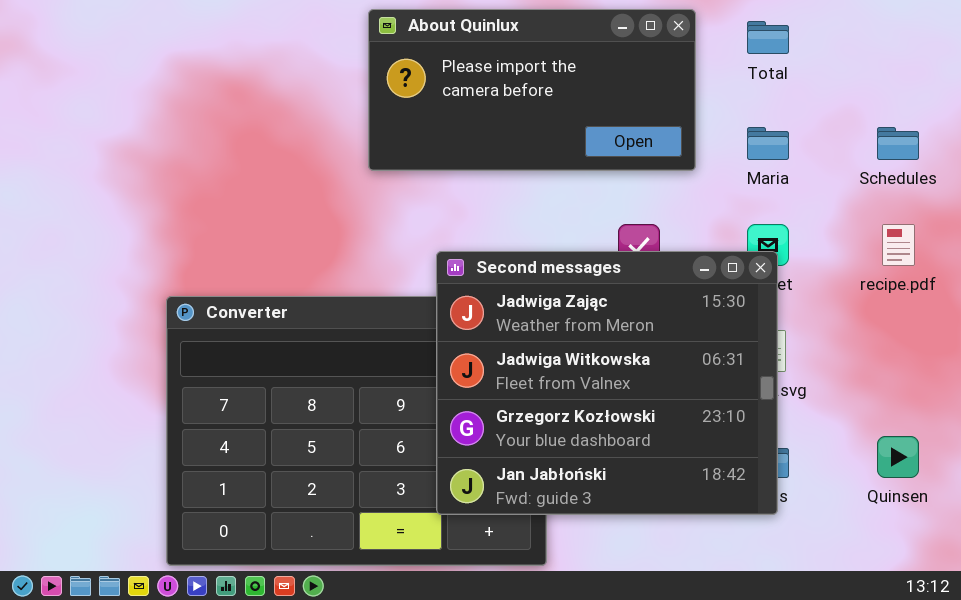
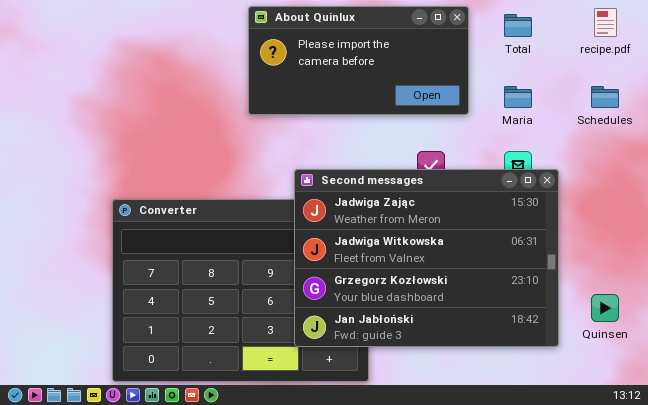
recipe.pdf: [882,224,915,266] -> [594,8,617,37], moved
Second messages: [436,251,778,515] -> [294,169,559,347], resized

